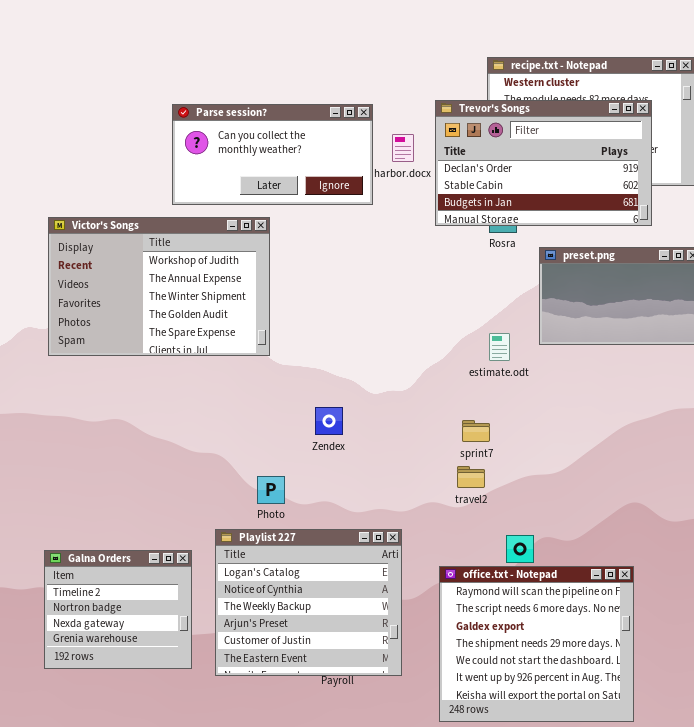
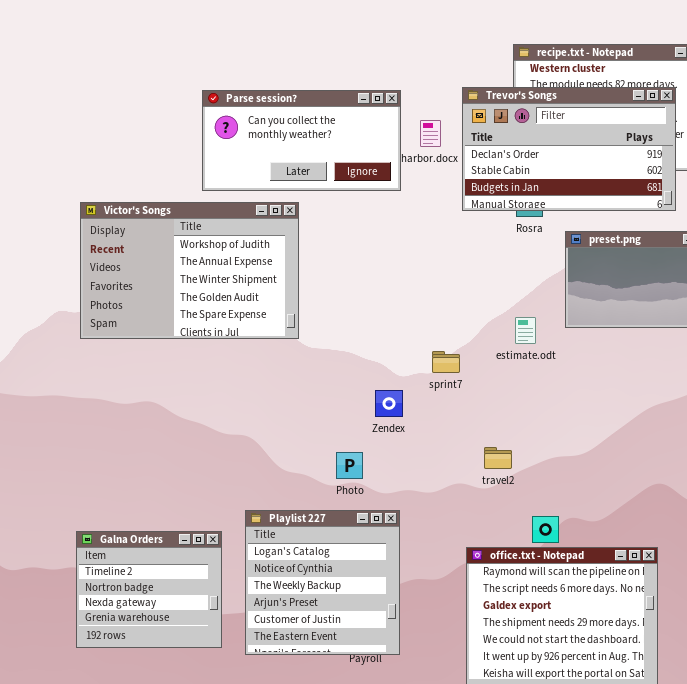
Zendex: [315,407,343,435] -> [375,390,403,417], moved
sprint7: [462,420,490,442] -> [432,351,460,373], moved
Photo: [257,476,285,504] -> [336,452,363,479], moved
Playlist 227: [215,529,402,676] -> [245,510,400,655], resized

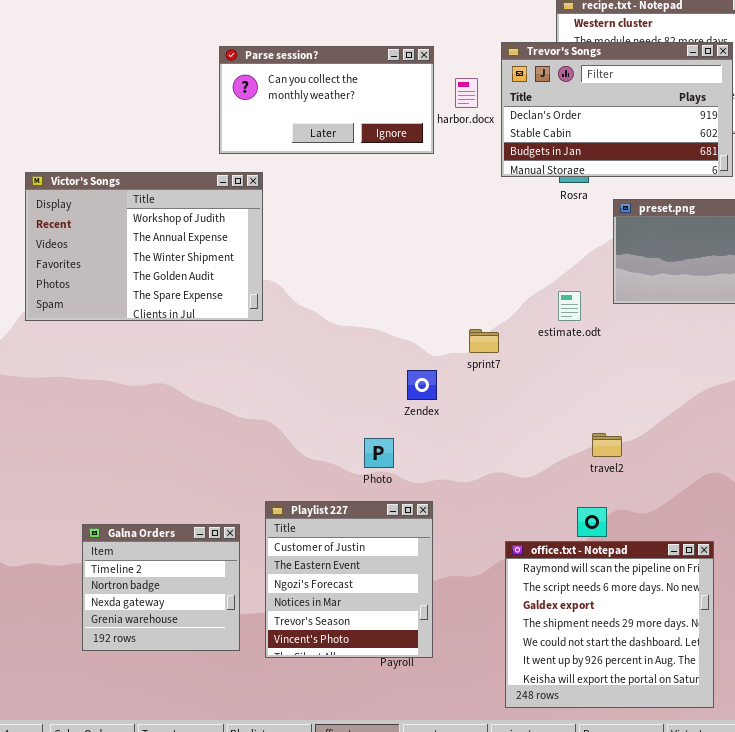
Victor's Songs: [80,202,299,339] -> [25,172,263,321], moved
travel2: [484,447,512,469] -> [592,433,622,457], moved
Playlist 227: [245,510,400,655] -> [265,501,433,658], scrolled down 4 rows

